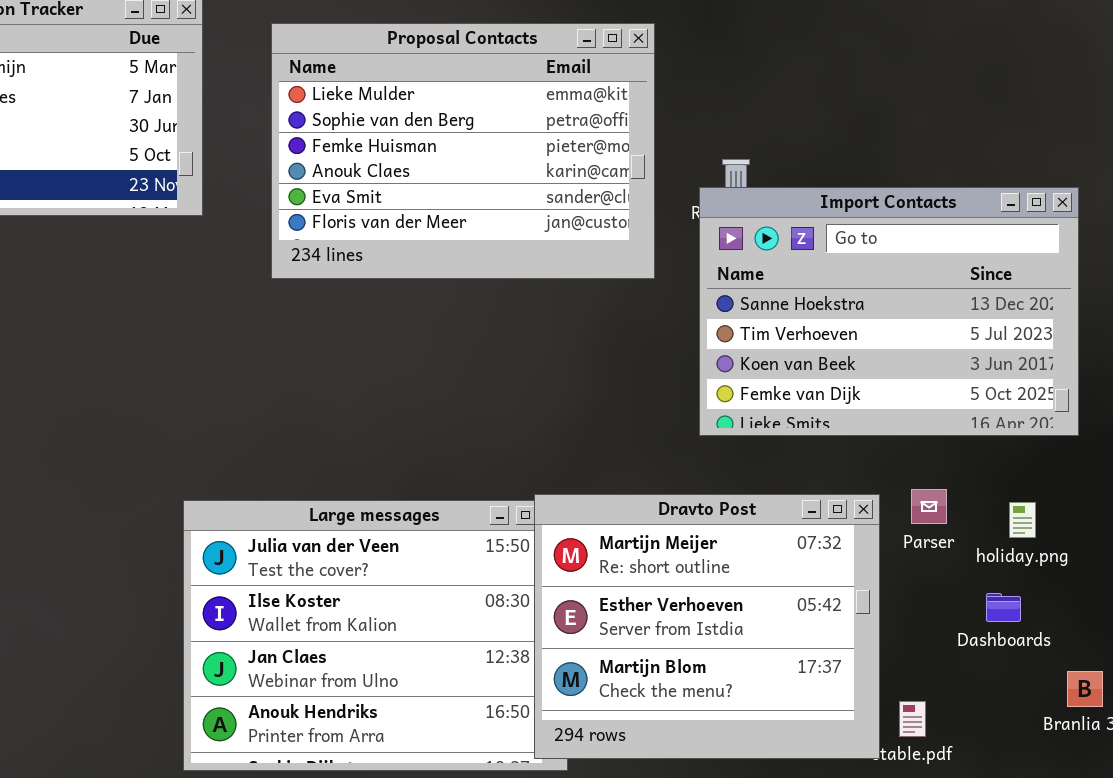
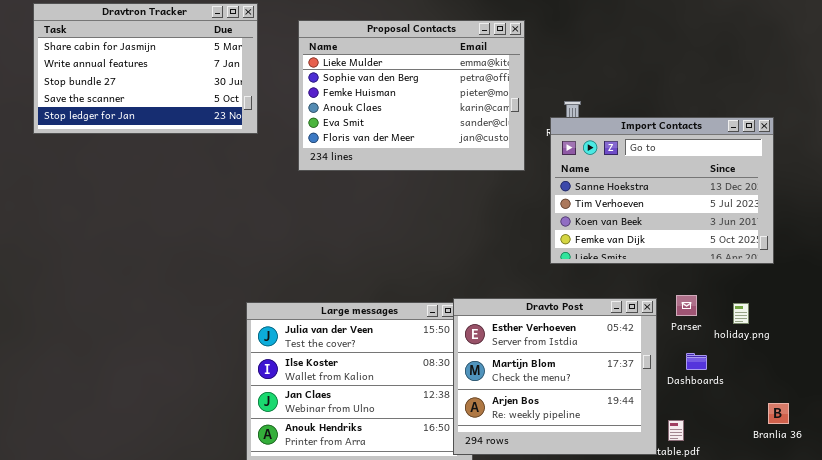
Dravto Post: [534,494,880,759] -> [453,298,657,455], scrolled down 1 row
Dashboards: [986,593,1021,622] -> [686,353,707,370], moved

